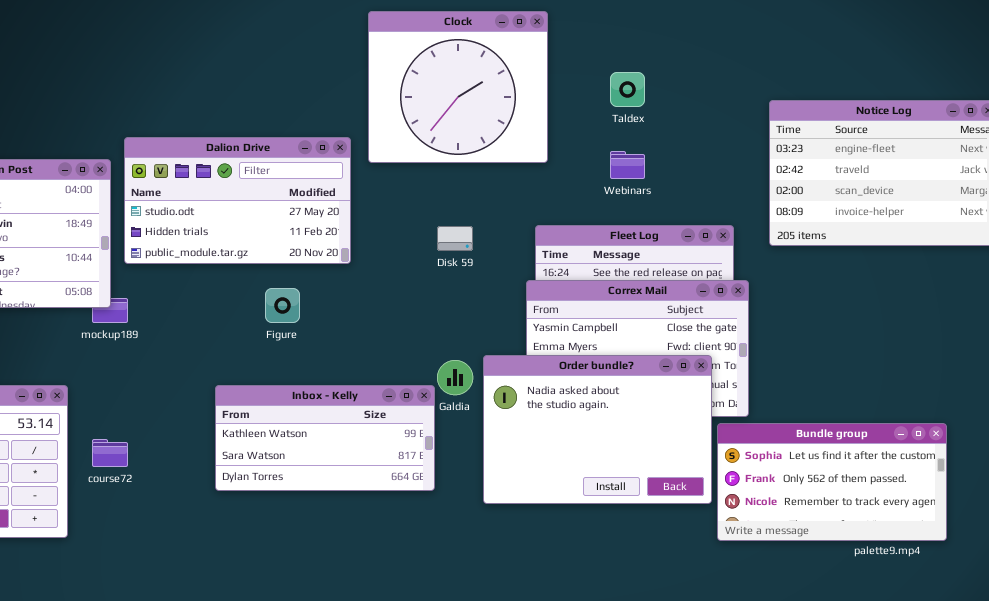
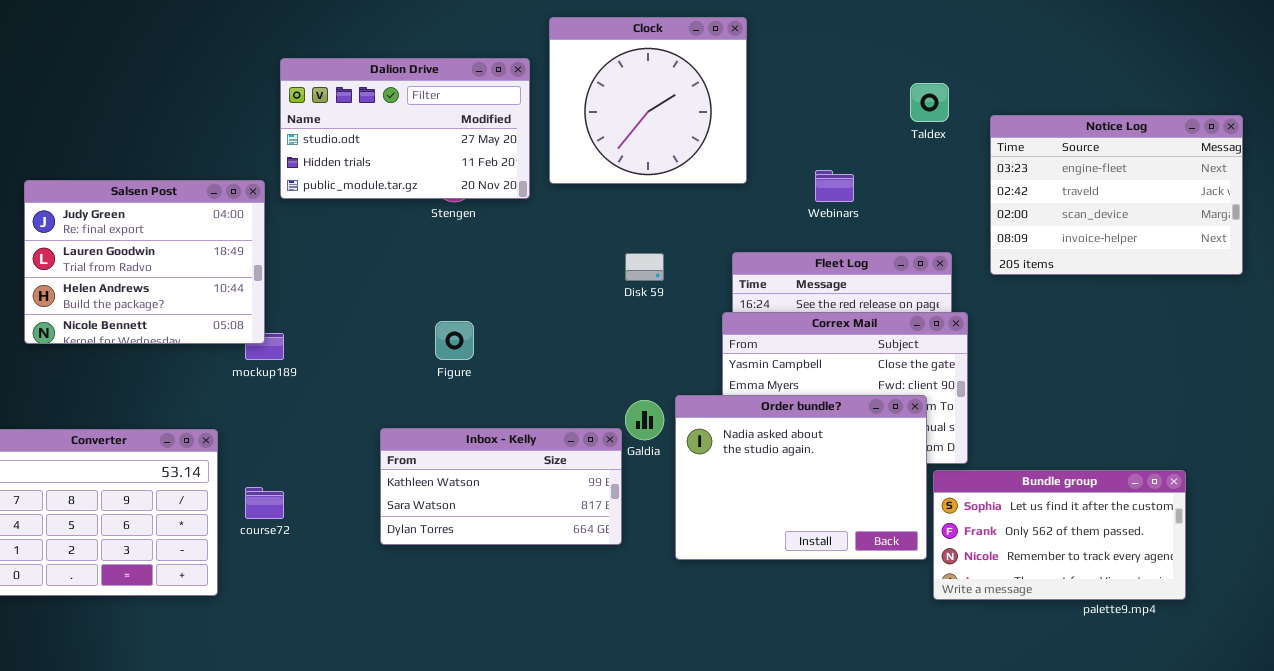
Taldex: [610,72,645,107] -> [910,83,949,122], moved
Dalion Drive: [124,137,351,264] -> [280,58,530,199], moved

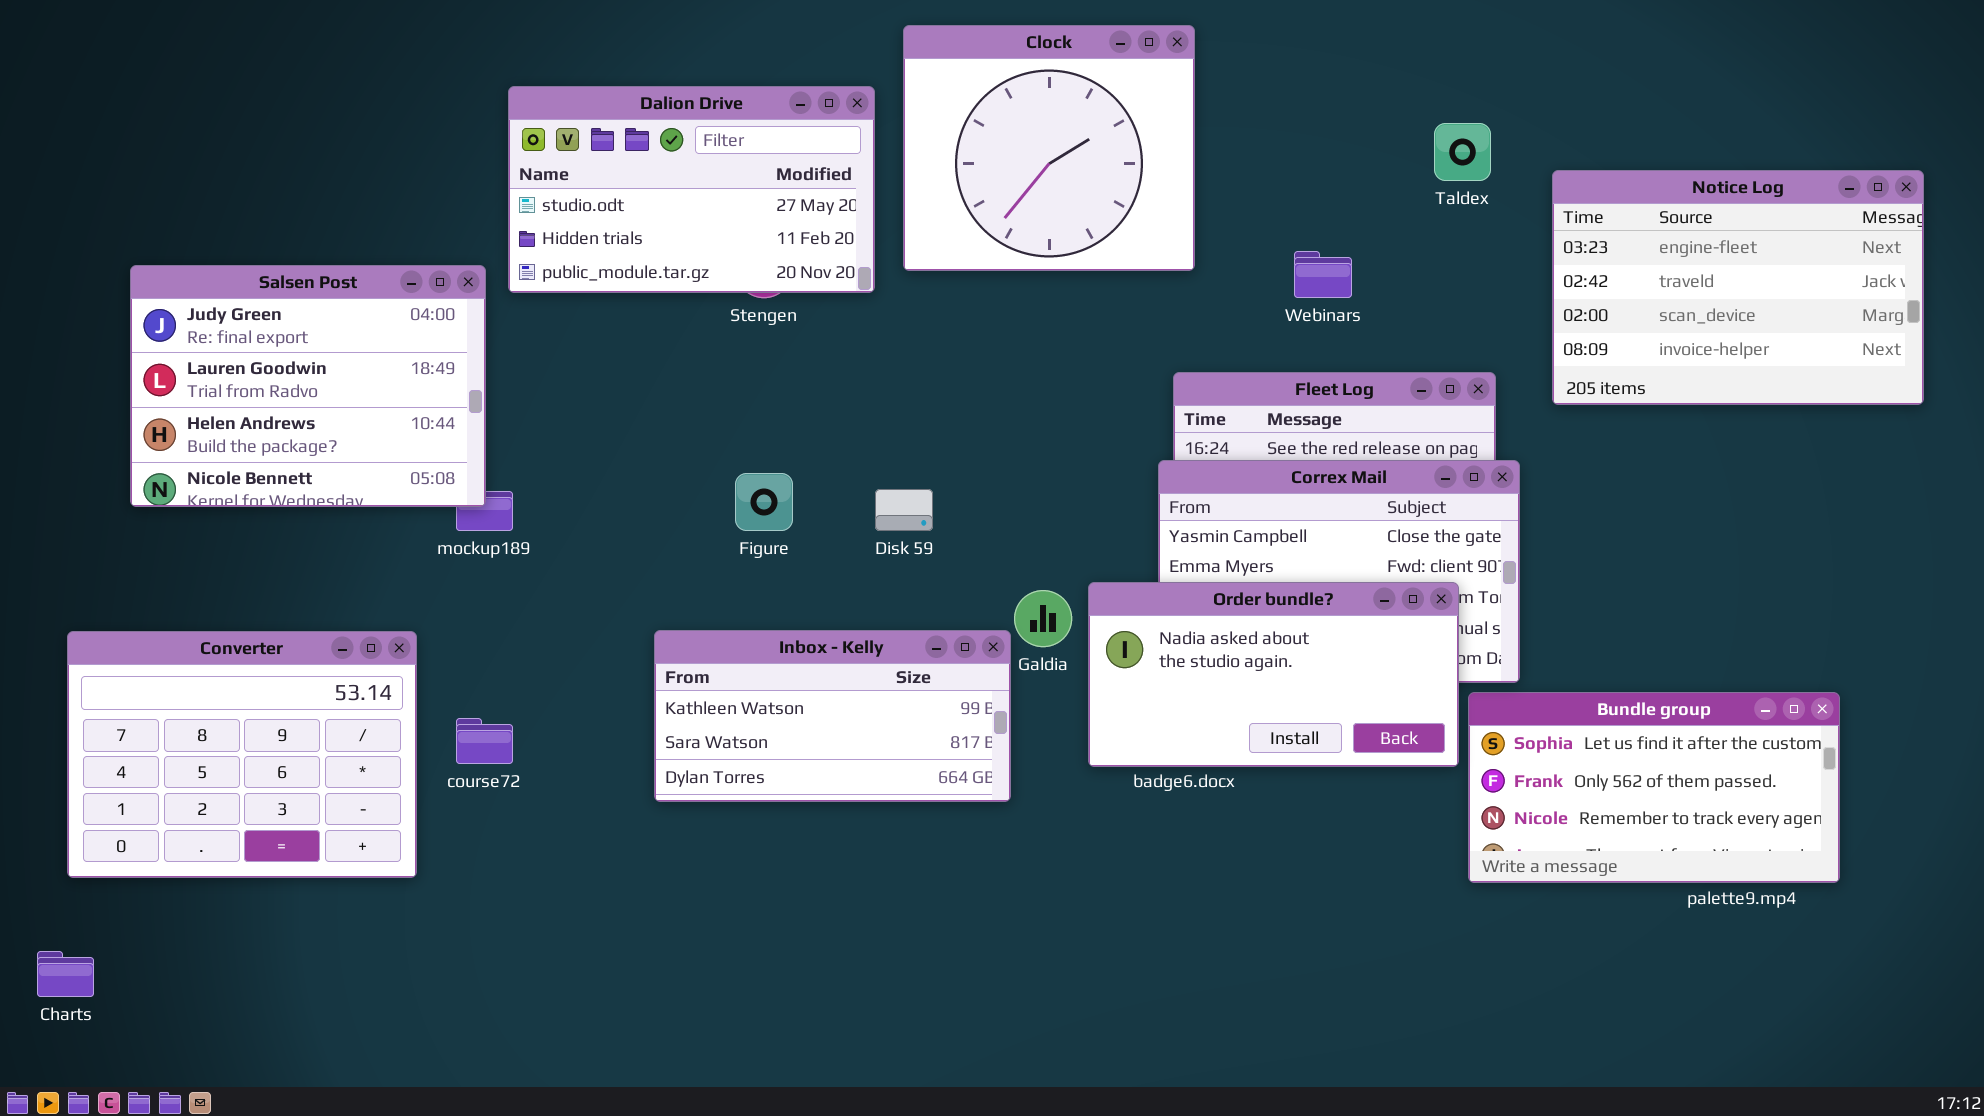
Disk 59: [625,253,664,281] -> [875,489,933,531], moved
Order bundle?: [675,395,927,560] -> [1088,582,1459,767], resized

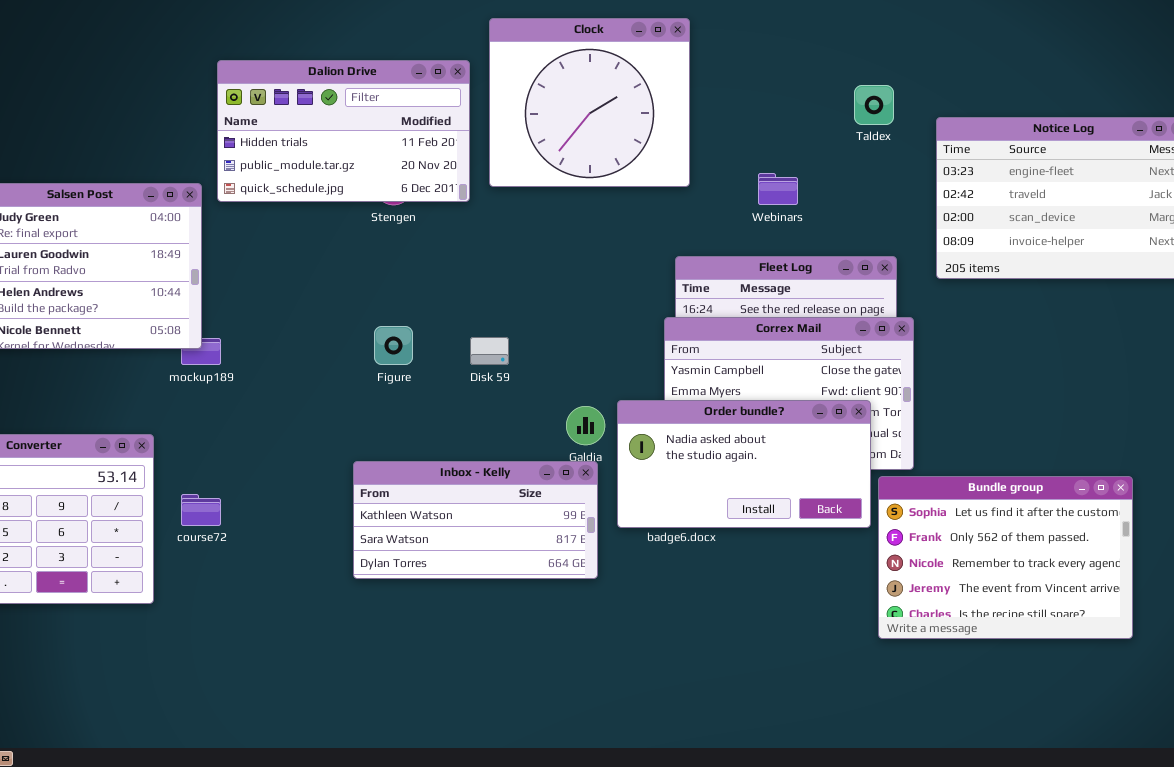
Dalion Drive: [508,86,875,293] -> [217,60,470,202], scrolled down 1 row
Inbox - Kelly: [654,630,1011,802] -> [353,461,598,579], moved
Bundle group: [1468,692,1840,883] -> [878,476,1133,639], resized

